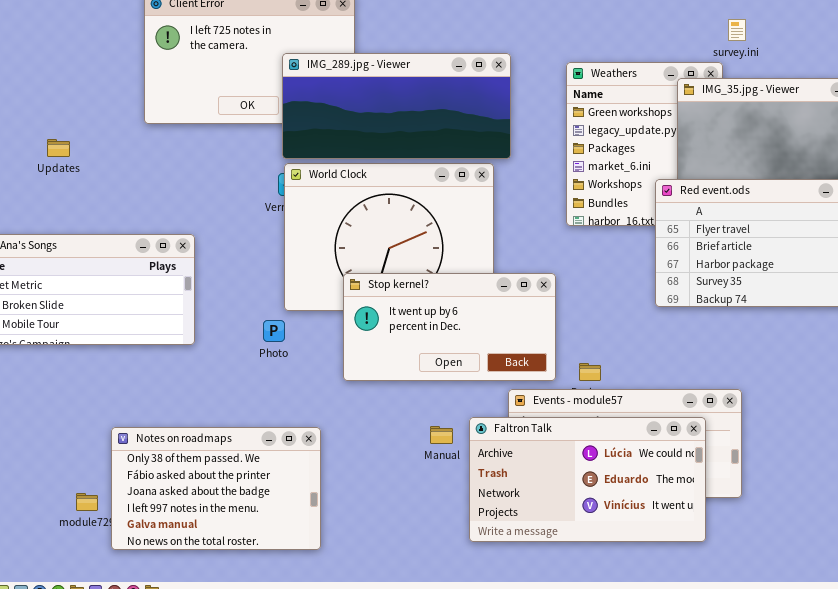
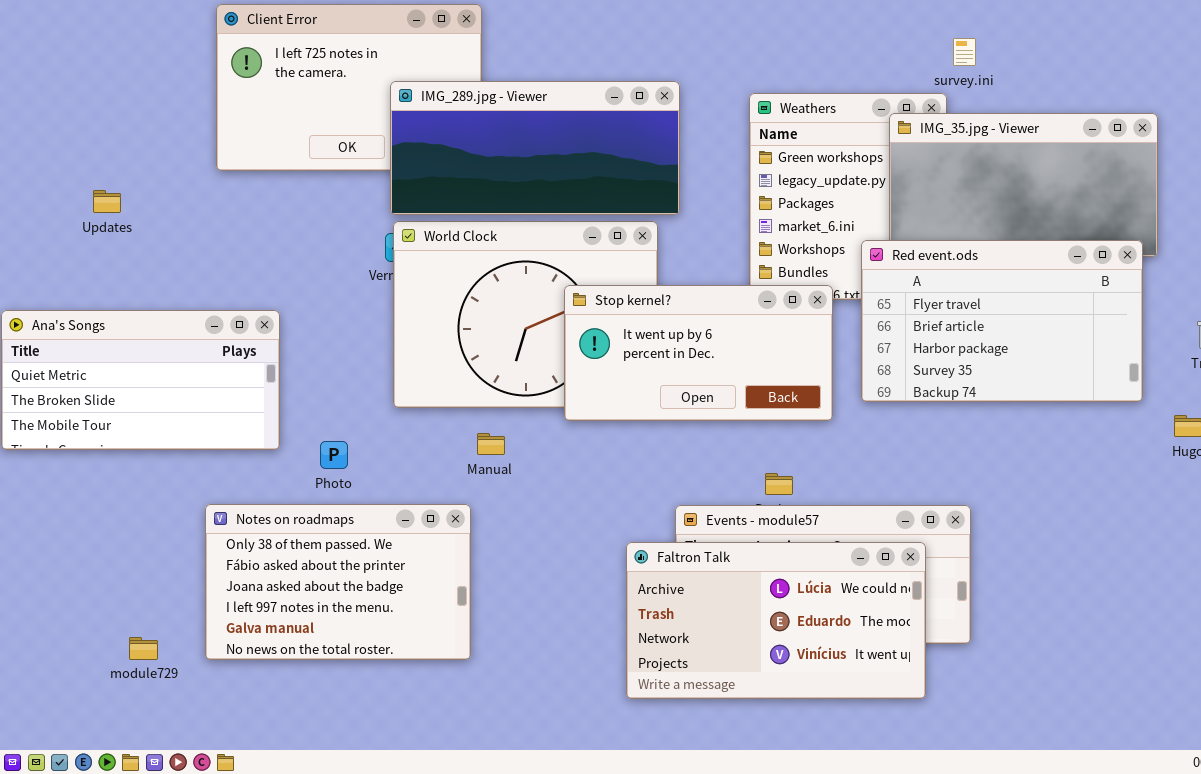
Stop kernel?: [343,273,556,381] -> [564,285,833,421], moved
Photo: [263,320,285,342] -> [320,441,348,469], moved
Manual: [430,426,453,444] -> [477,433,505,455], moved
Notes on roadmaps: [111,427,321,550] -> [205,504,471,660], moved

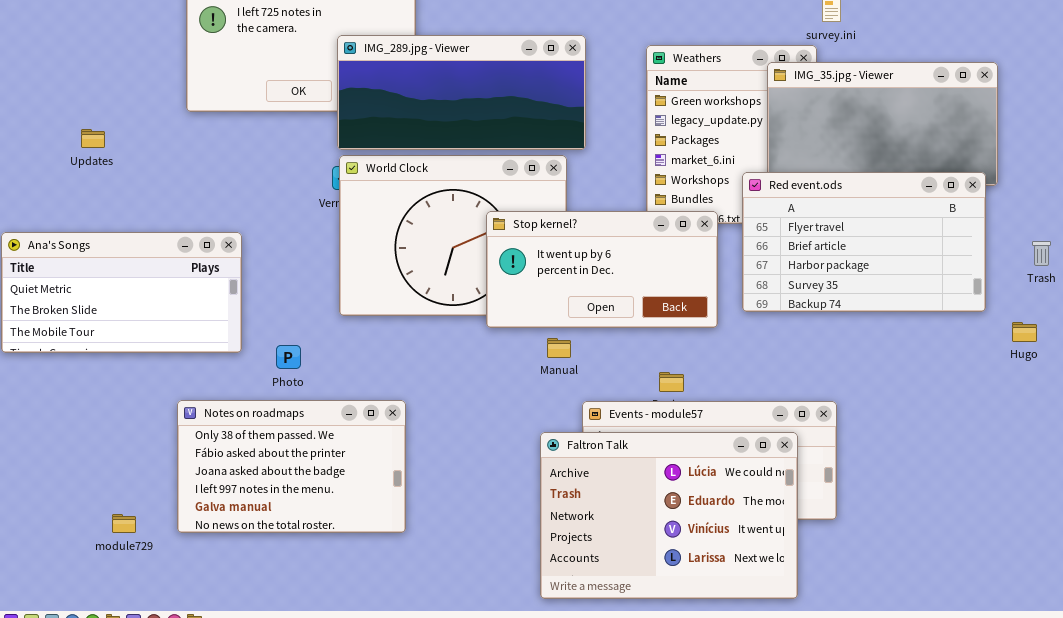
Manual: [477,433,505,455] -> [547,338,571,358], moved
Faltron Talk: [626,542,926,699] -> [540,432,798,599], resized

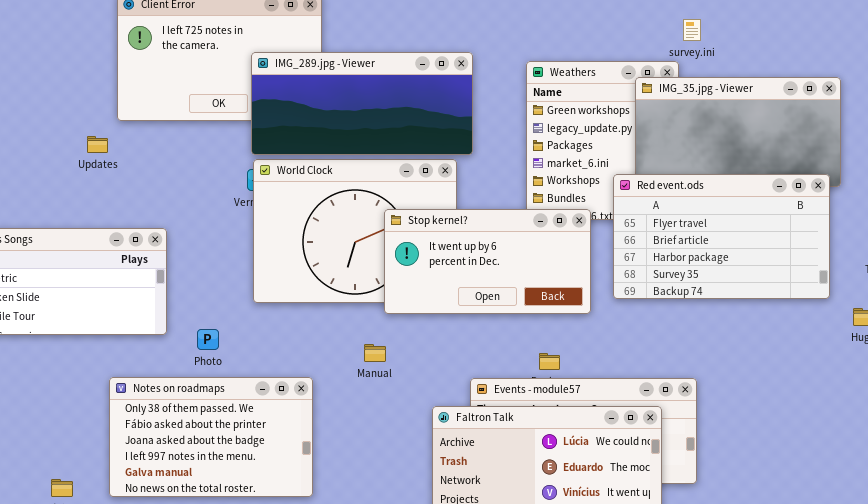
Updates: [81,129,105,148] -> [87,136,108,153], moved
Manual: [547,338,571,358] -> [364,344,386,362], moved

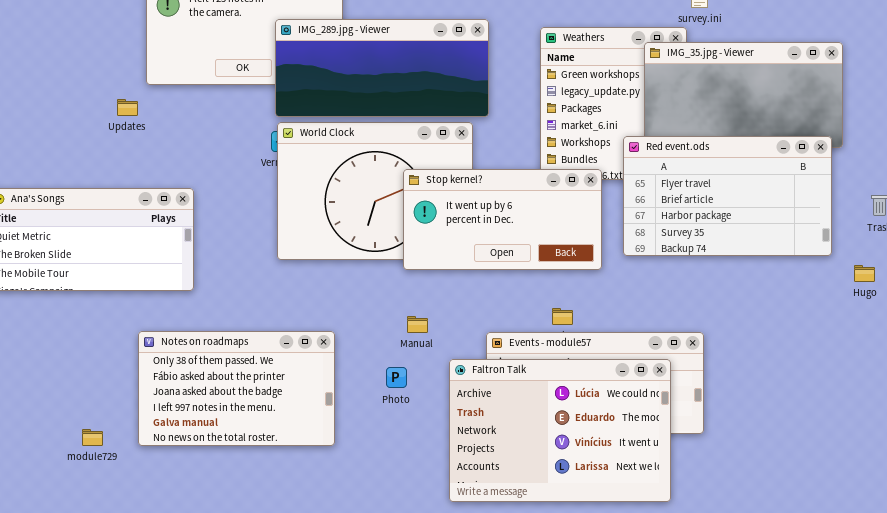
Photo: [197,329,219,350] -> [386,367,407,388], moved
Manual: [364,344,386,362] -> [407,316,428,333], moved

